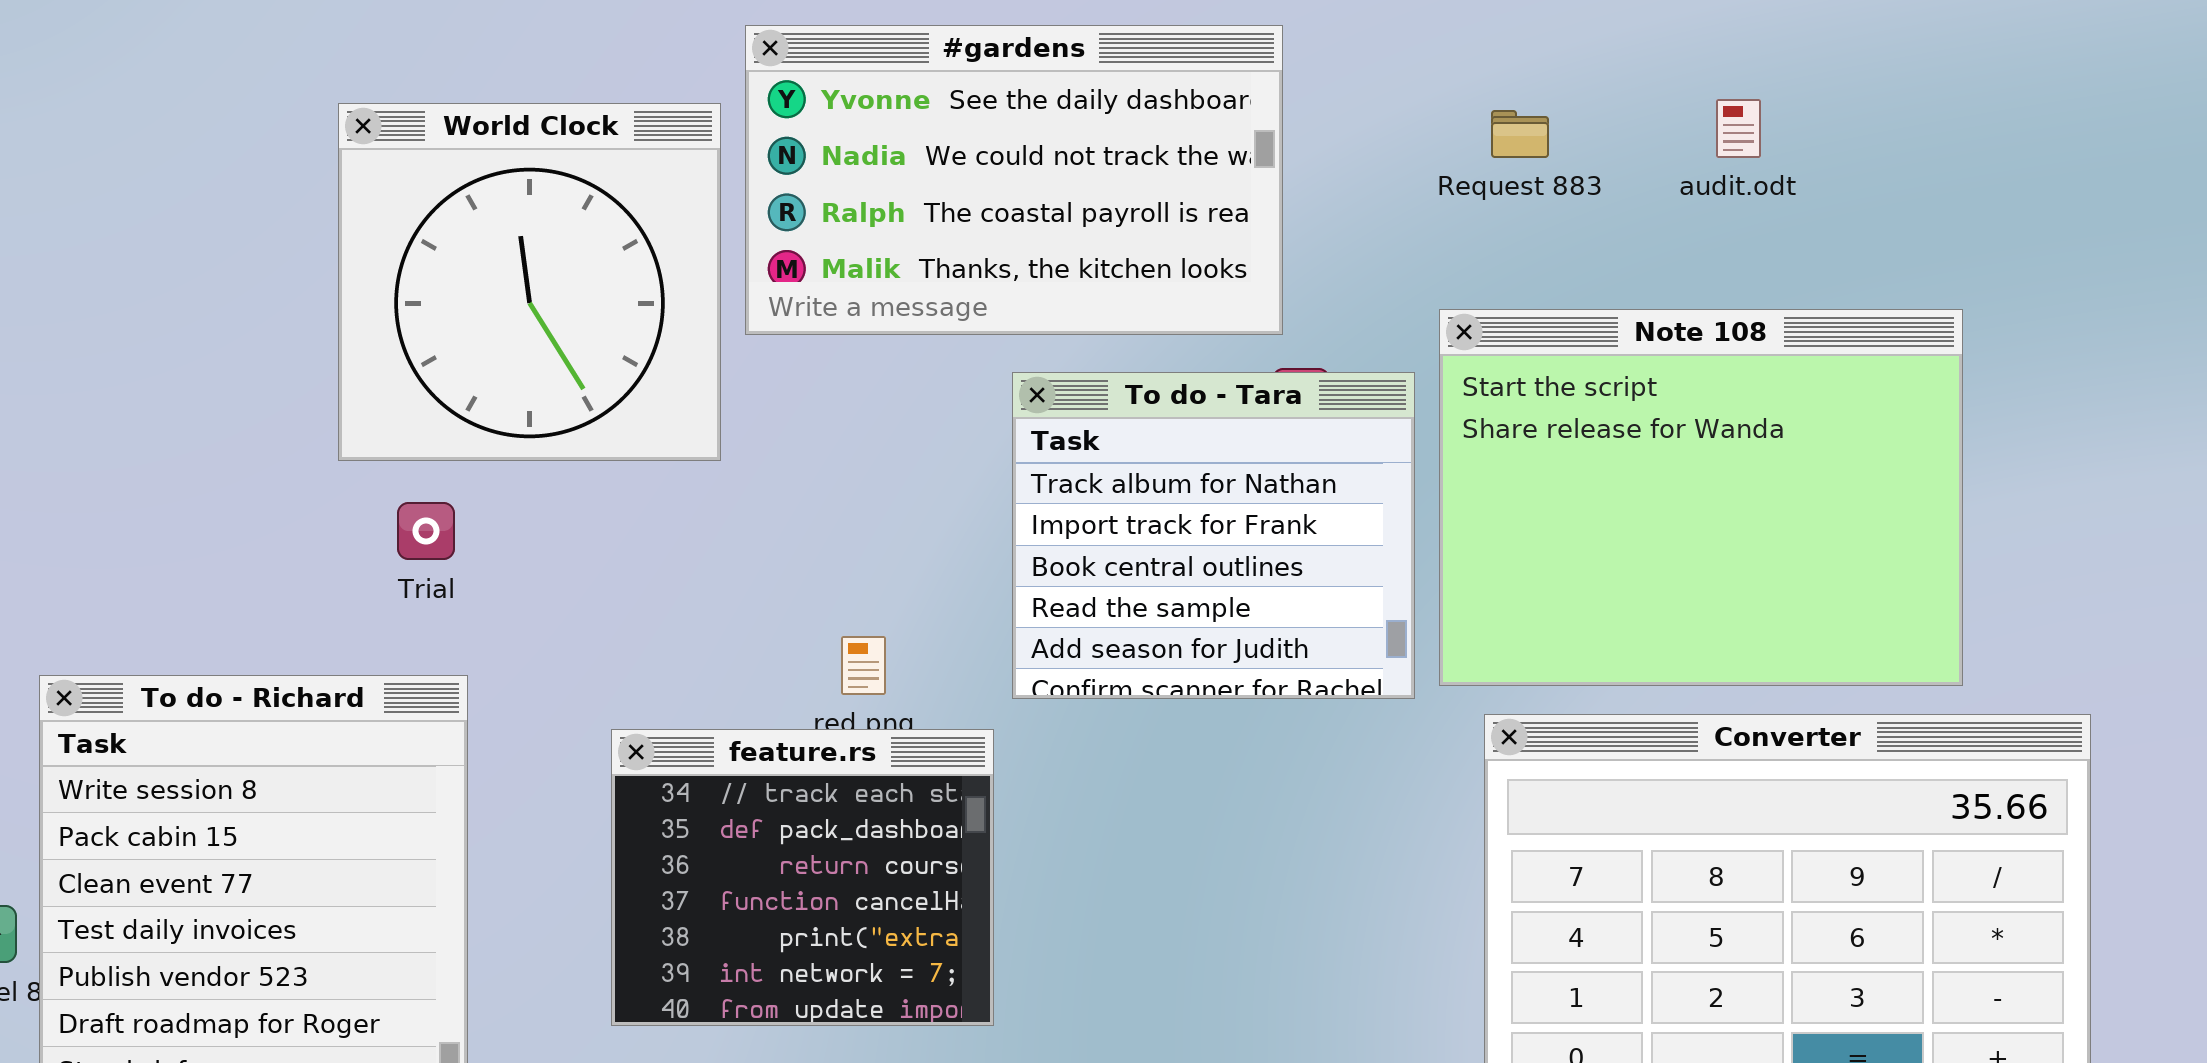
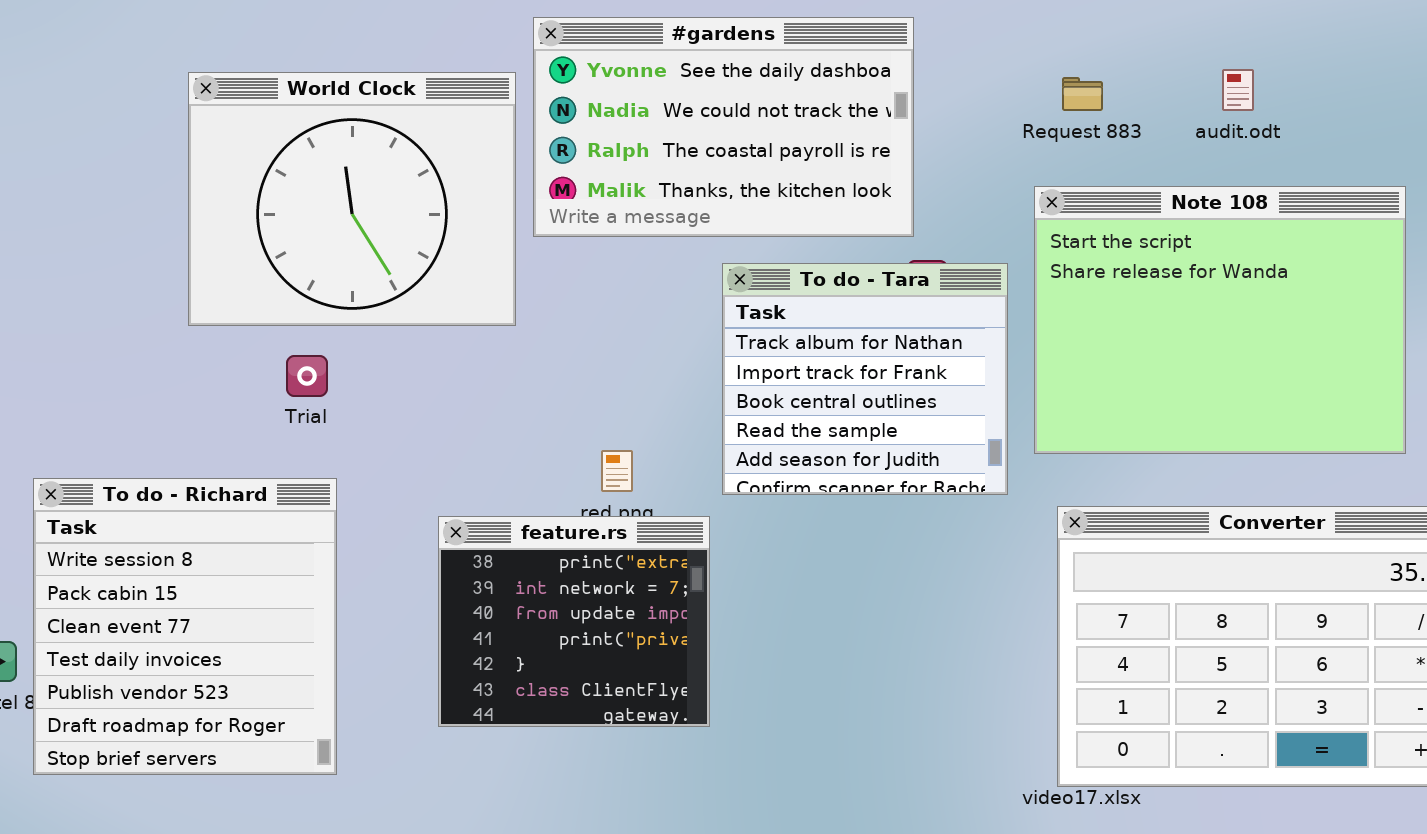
World Clock: [338,103,721,461] -> [188,72,516,326], resized
Note 108: [1439,309,1963,686] -> [1034,186,1406,454], moved
feature.rs: [611,729,994,1026] -> [438,516,710,727], scrolled down 4 rows

